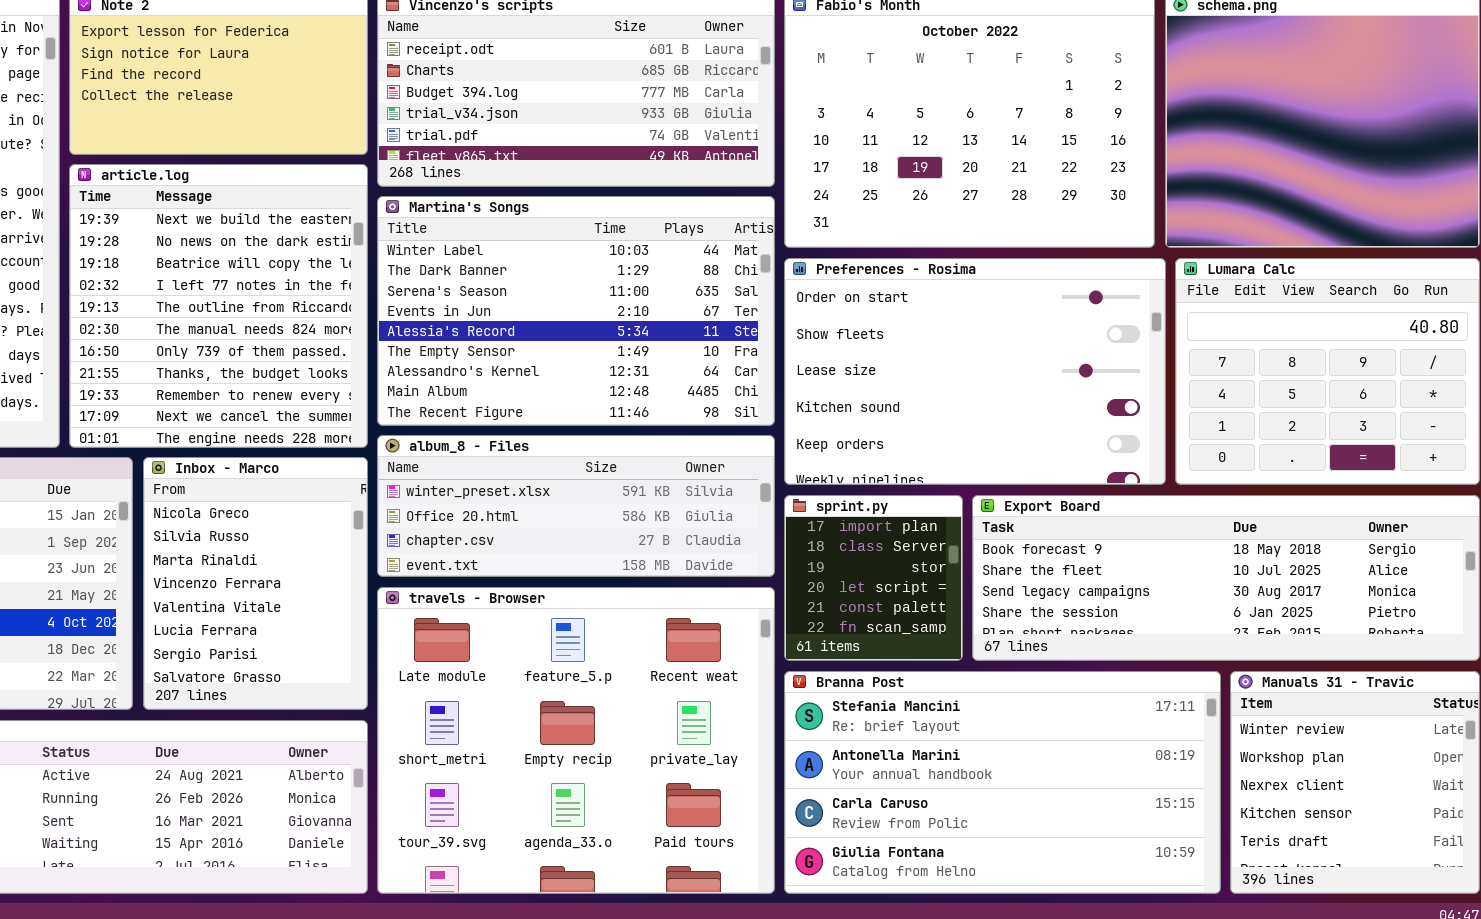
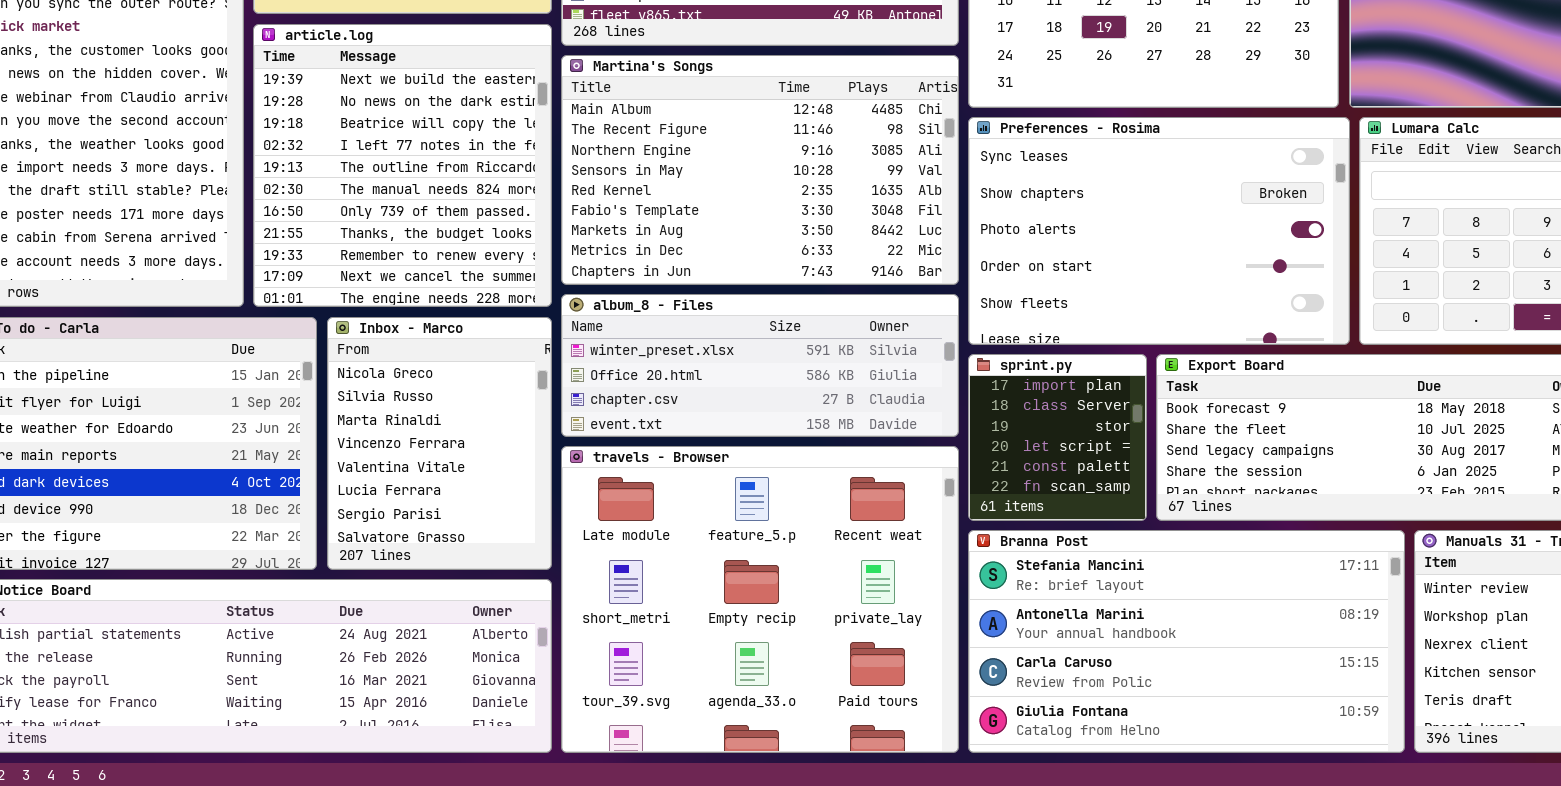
Martina's Songs: [377,196,775,426] -> [561,55,959,285], scrolled down 7 rows
Preferences - Rosima: [784,258,1166,485] -> [968,117,1350,345], scrolled up 3 rows

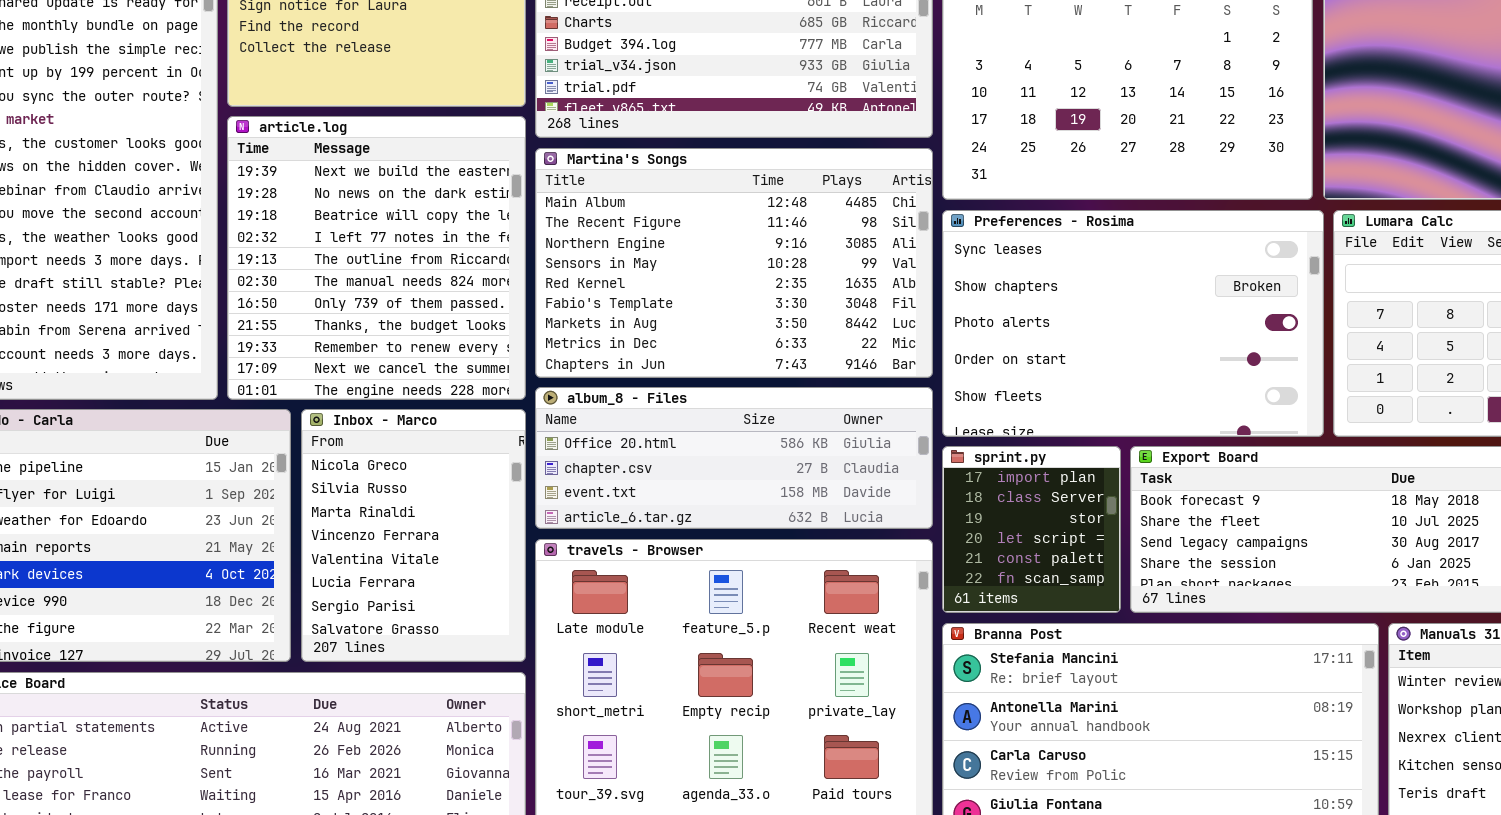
album_8 - Files: [561,294,959,437] -> [535,387,933,529], scrolled down 1 row

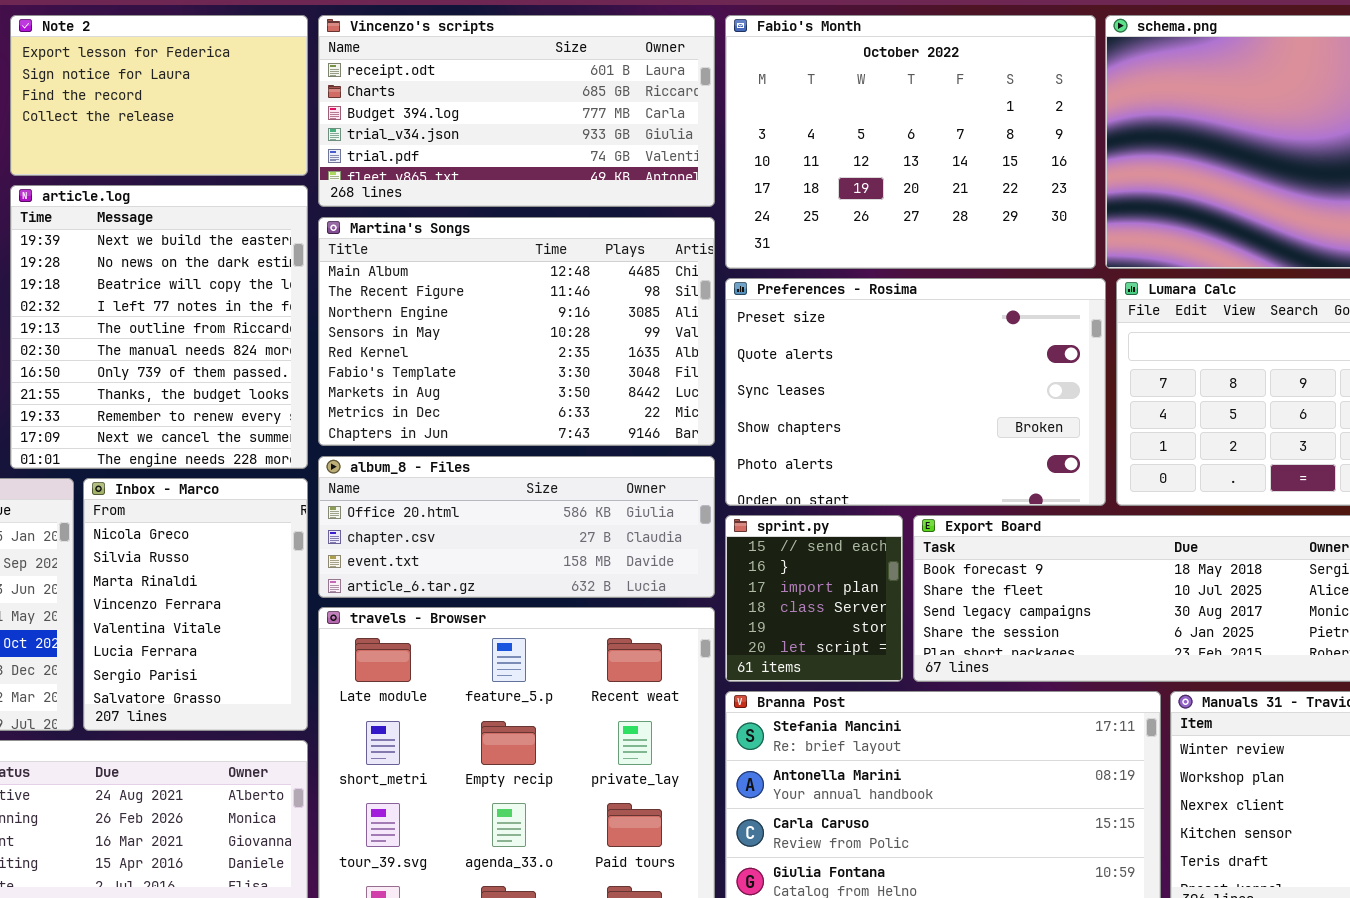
Preferences - Rosima: [942,210,1324,437] -> [725,278,1106,506], scrolled up 2 rows
sprint.py: [942,446,1121,613] -> [725,515,903,682], scrolled up 2 rows

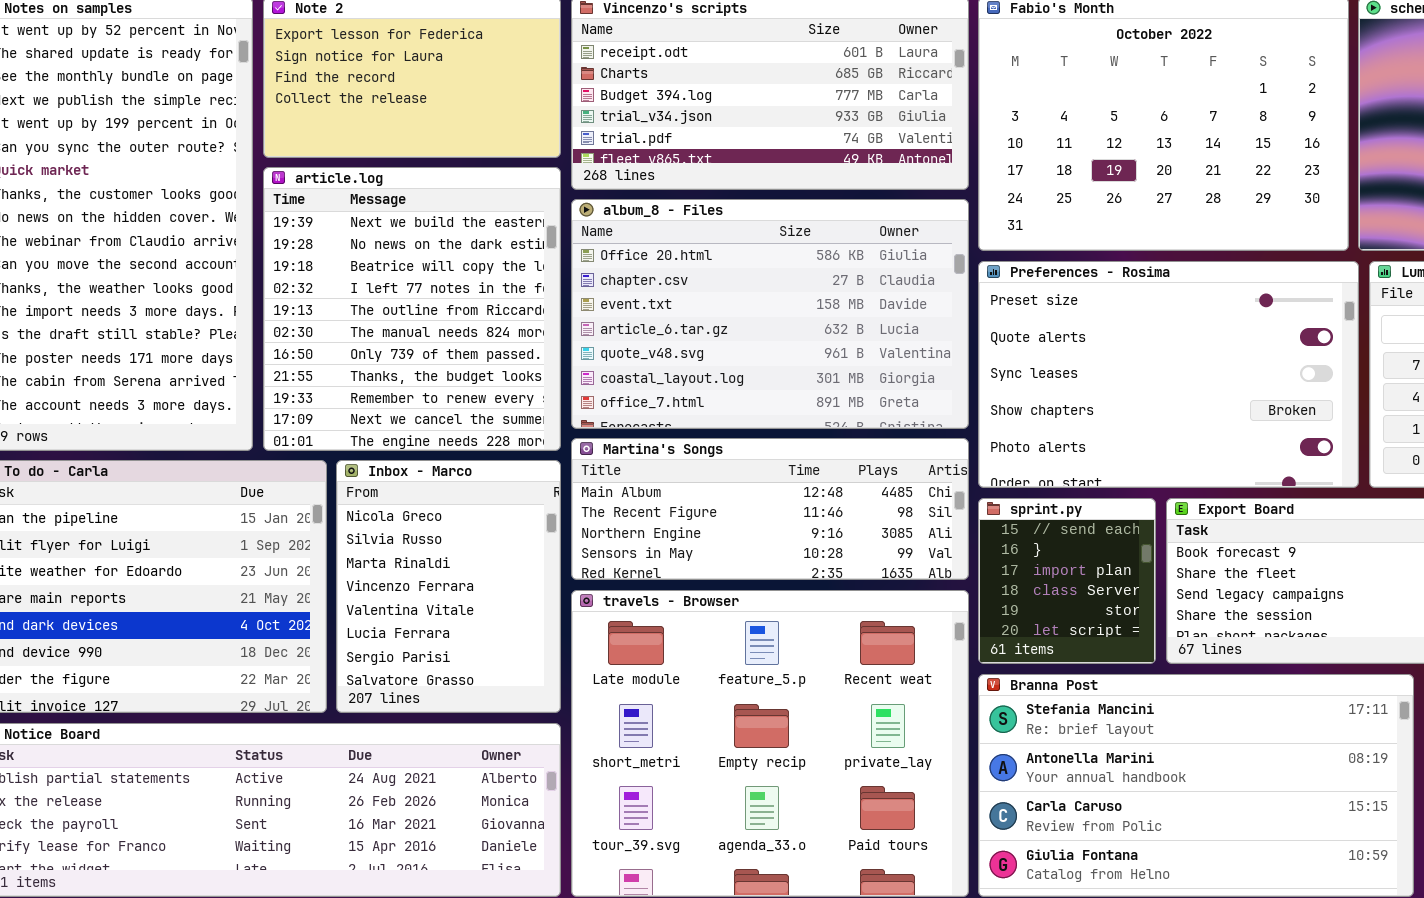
Martina's Songs: [318,217,715,446] -> [571,438,969,580], moved, resized
album_8 - Files: [318,456,715,598] -> [571,199,969,429], moved, resized

